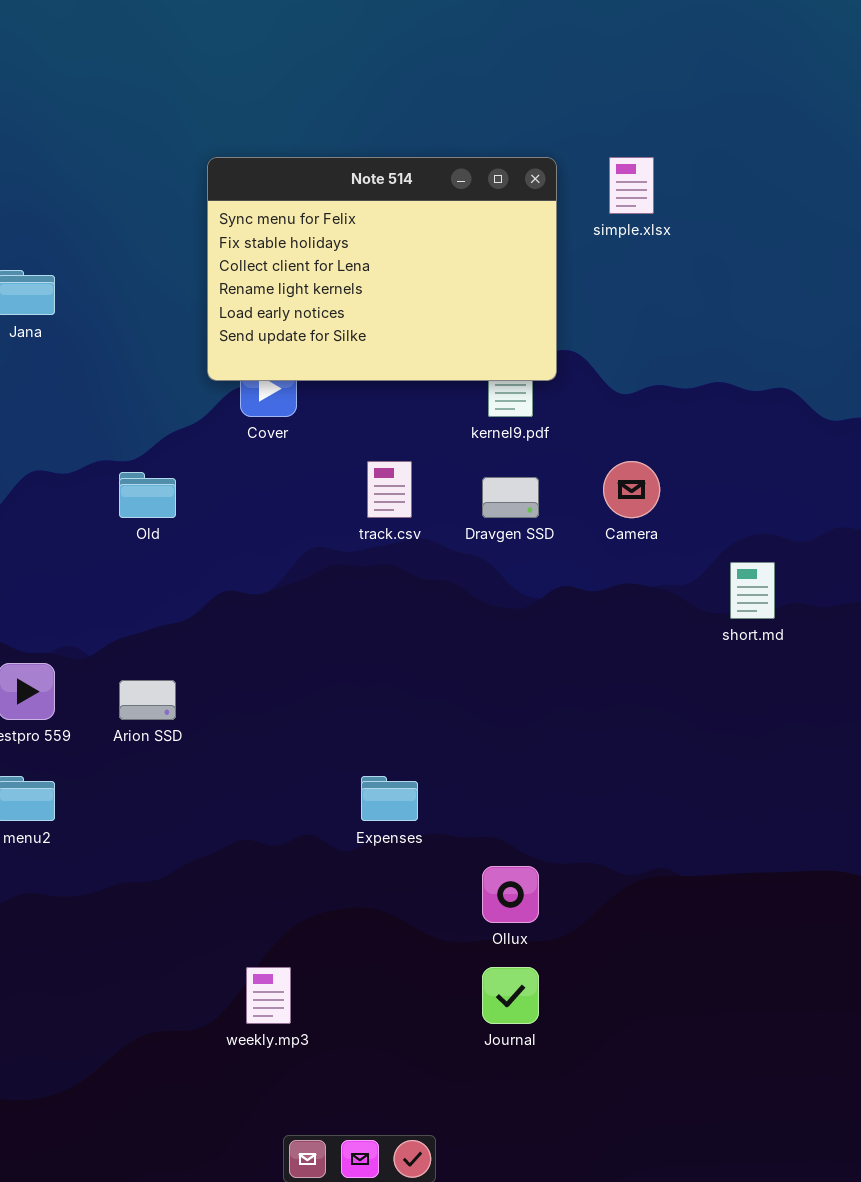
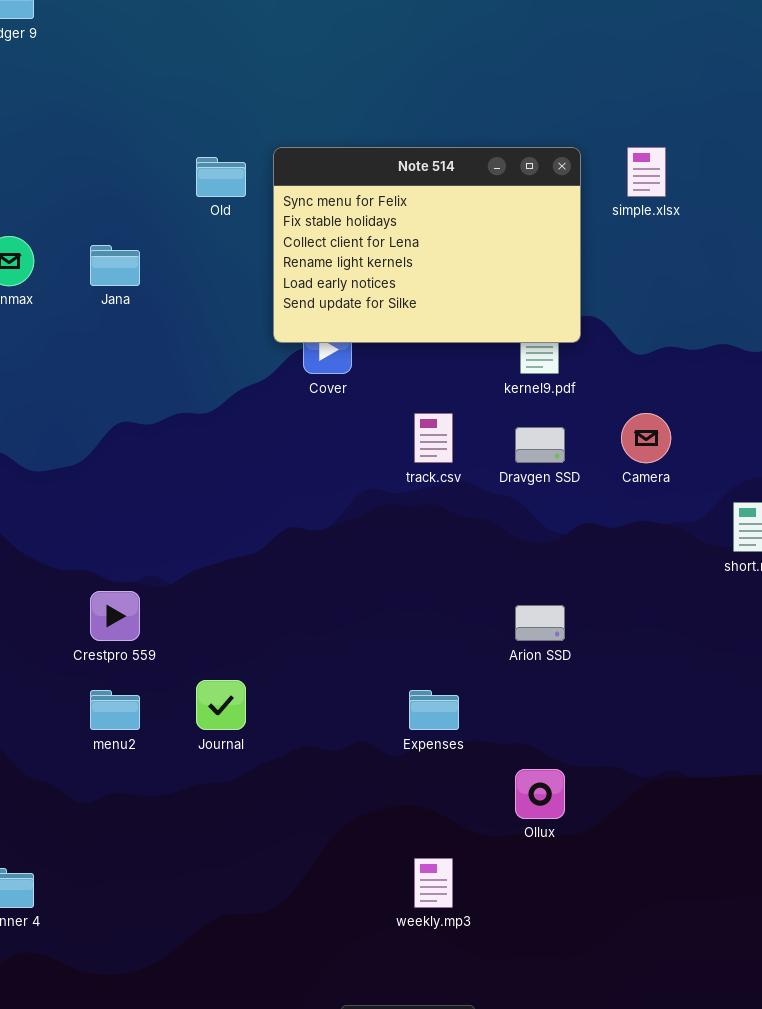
Old: [119,472,176,518] -> [196,157,246,197], moved
Arion SSD: [119,680,176,720] -> [515,605,565,641], moved
weekly.mp3: [246,967,291,1024] -> [414,858,453,908], moved
Journal: [482,967,539,1024] -> [196,680,246,730], moved

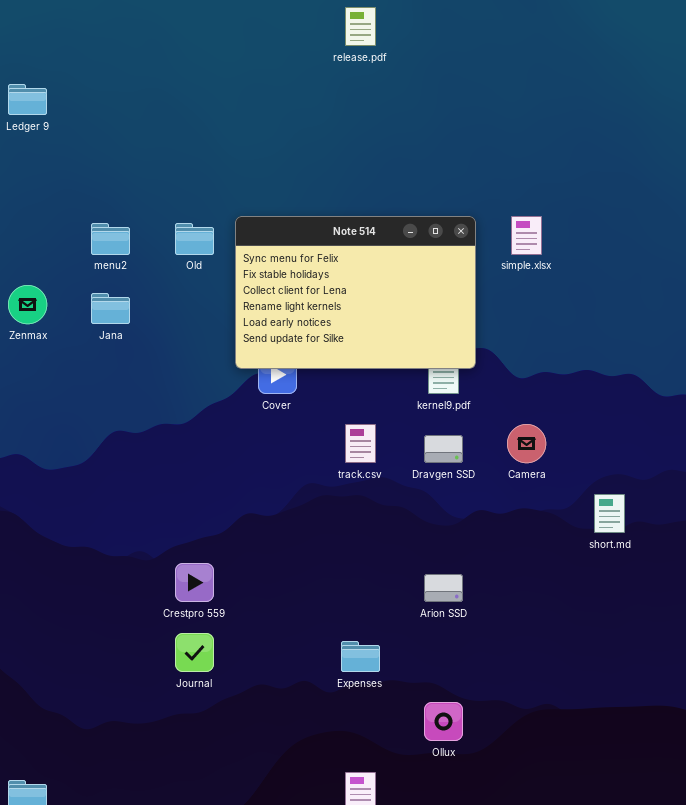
Crestpro 559: [90,591,140,641] -> [175,563,214,602], moved
menu2: [90,690,140,730] -> [91,223,130,255], moved

